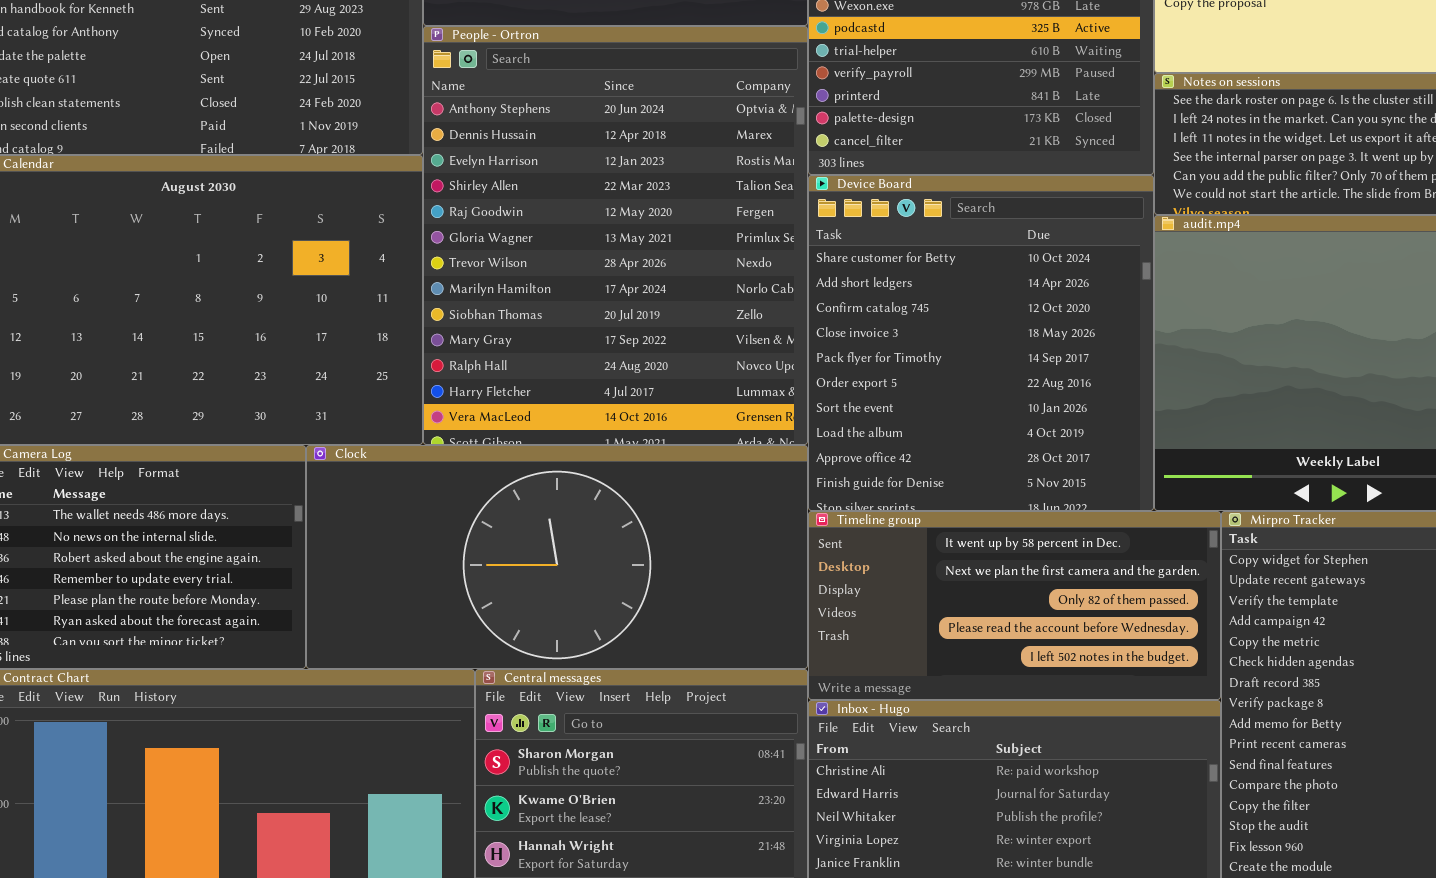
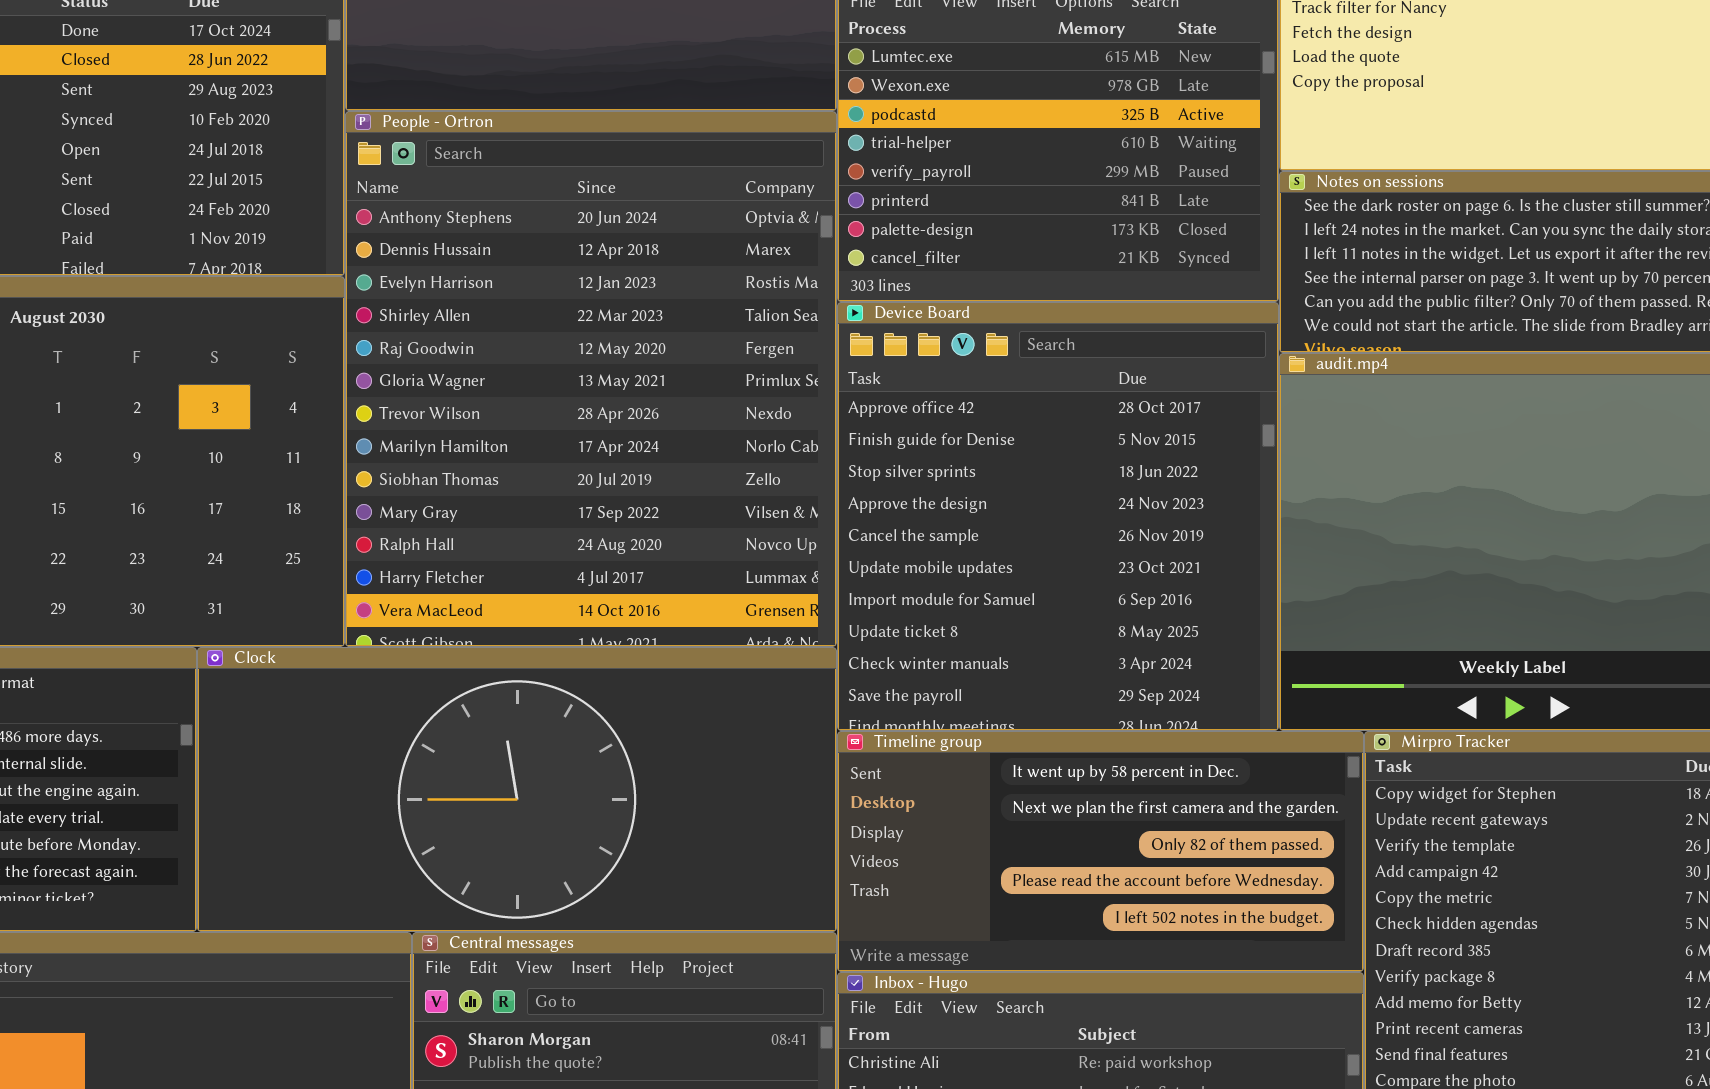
Device Board: [808,175,1154,511] -> [837,302,1279,731], scrolled down 8 rows

